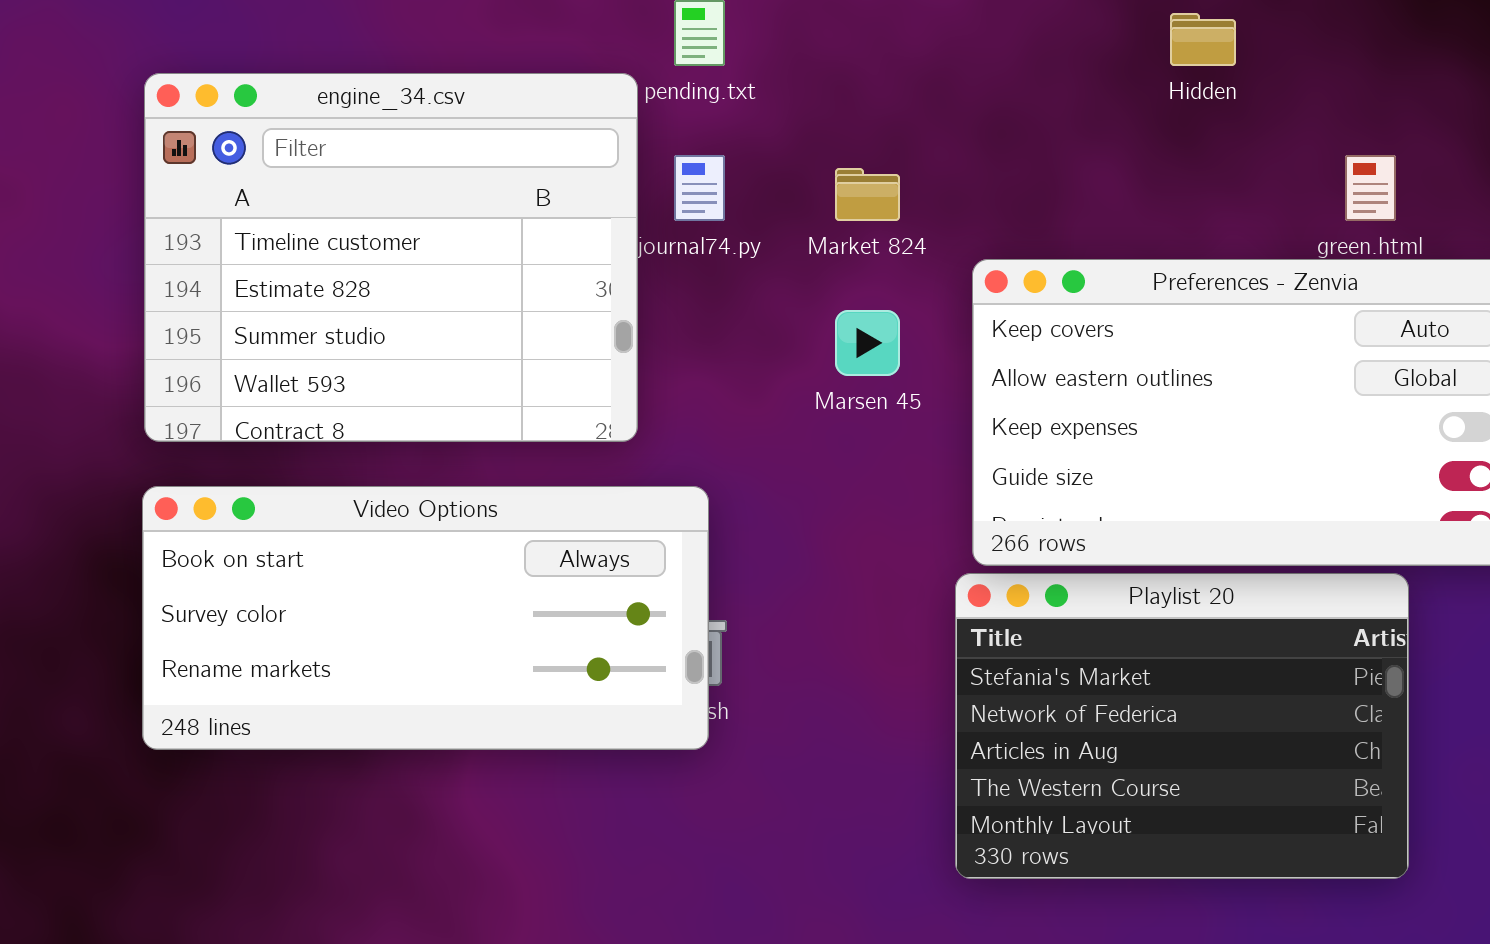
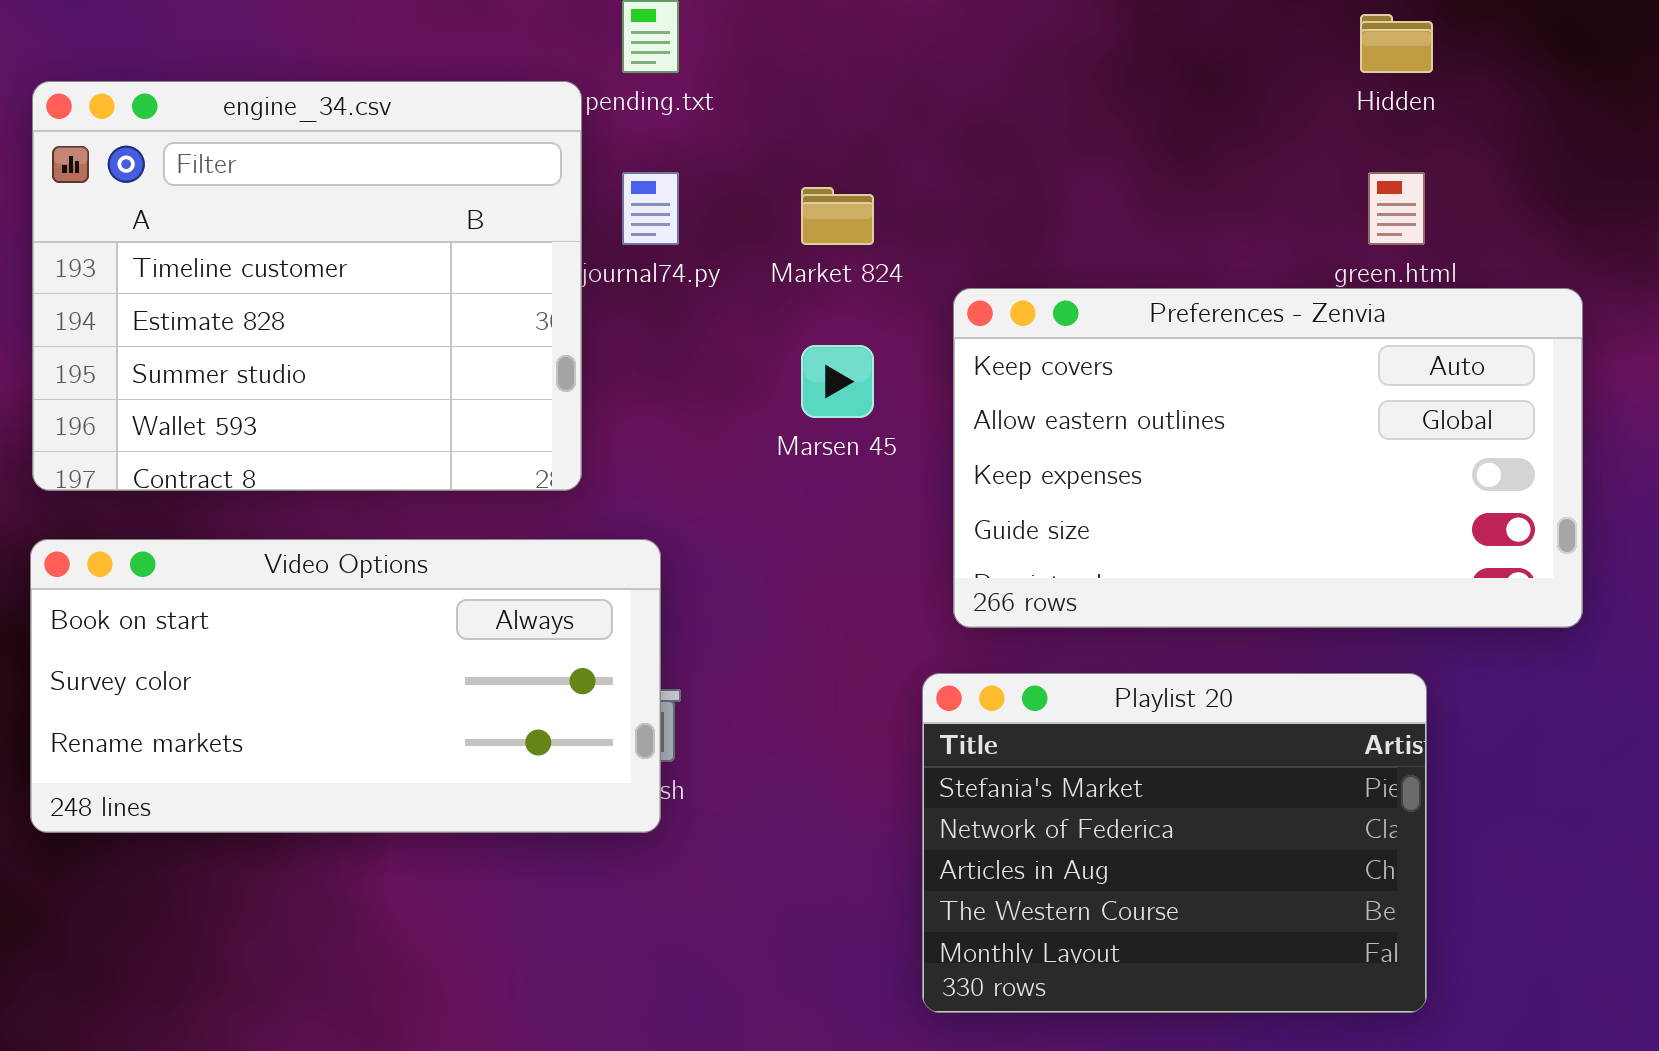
Hidden: [1170,13,1236,66] -> [1360,14,1433,73], moved
Playlist 20: [955,573,1409,879] -> [922,673,1427,1013], moved

